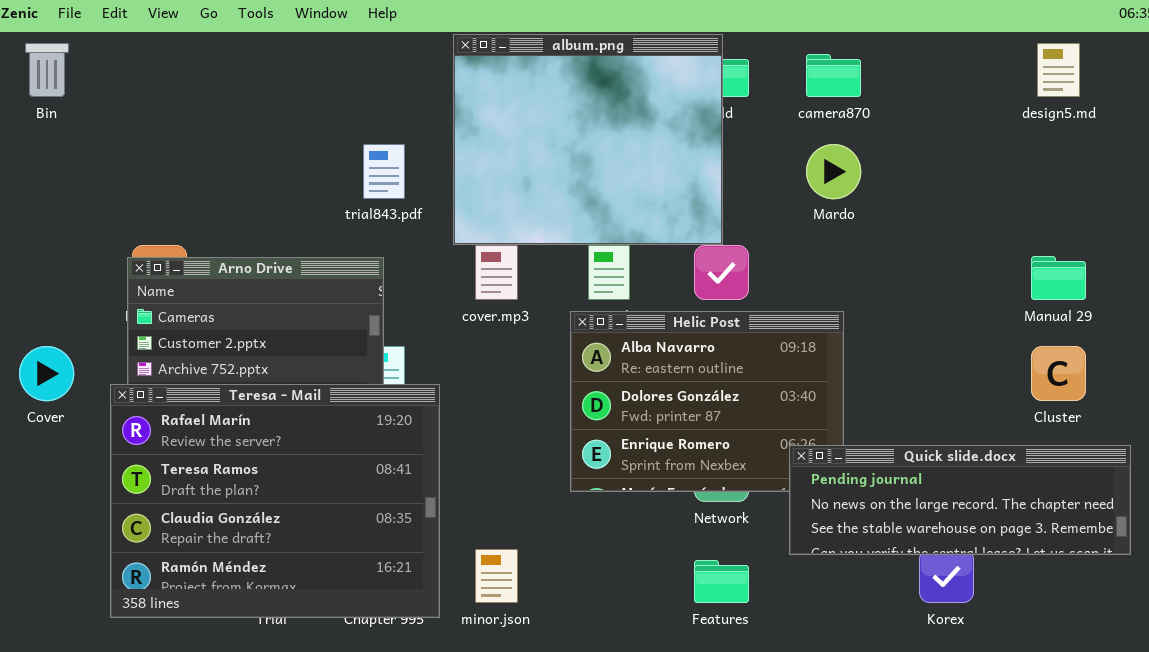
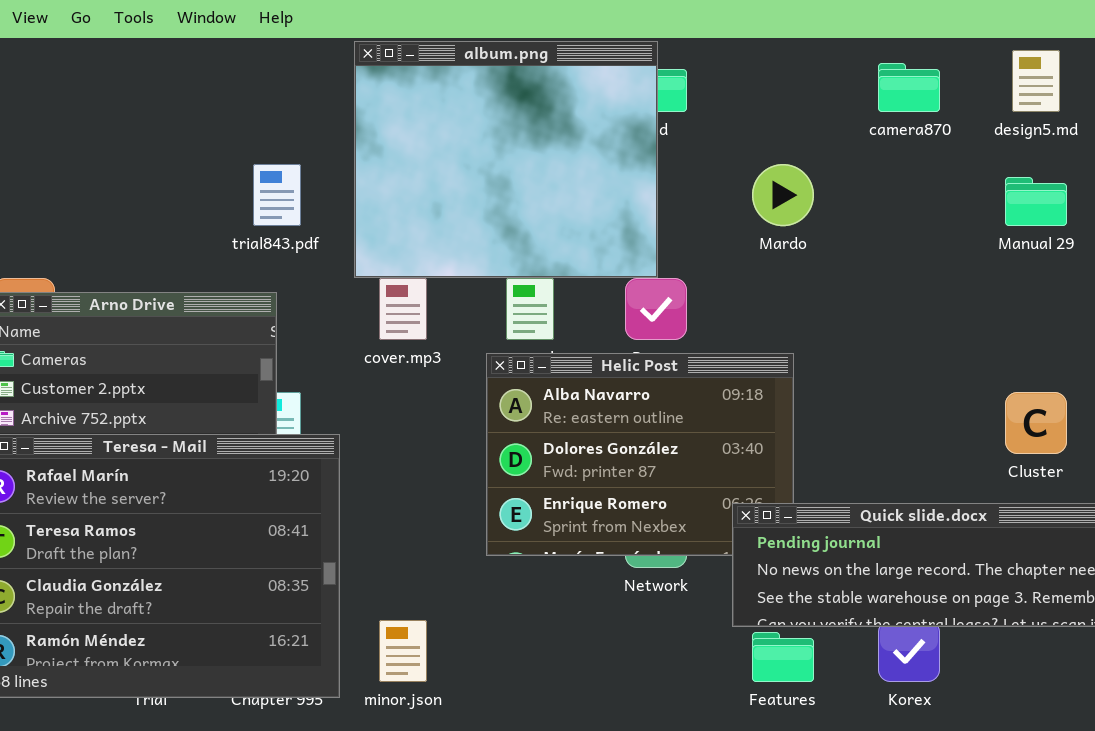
camera870: [806,54,861,97] -> [878,63,940,112], moved
Manual 29: [1031,256,1086,300] -> [1005,177,1067,226], moved
Features: [694,560,749,603] -> [752,632,814,682], moved

